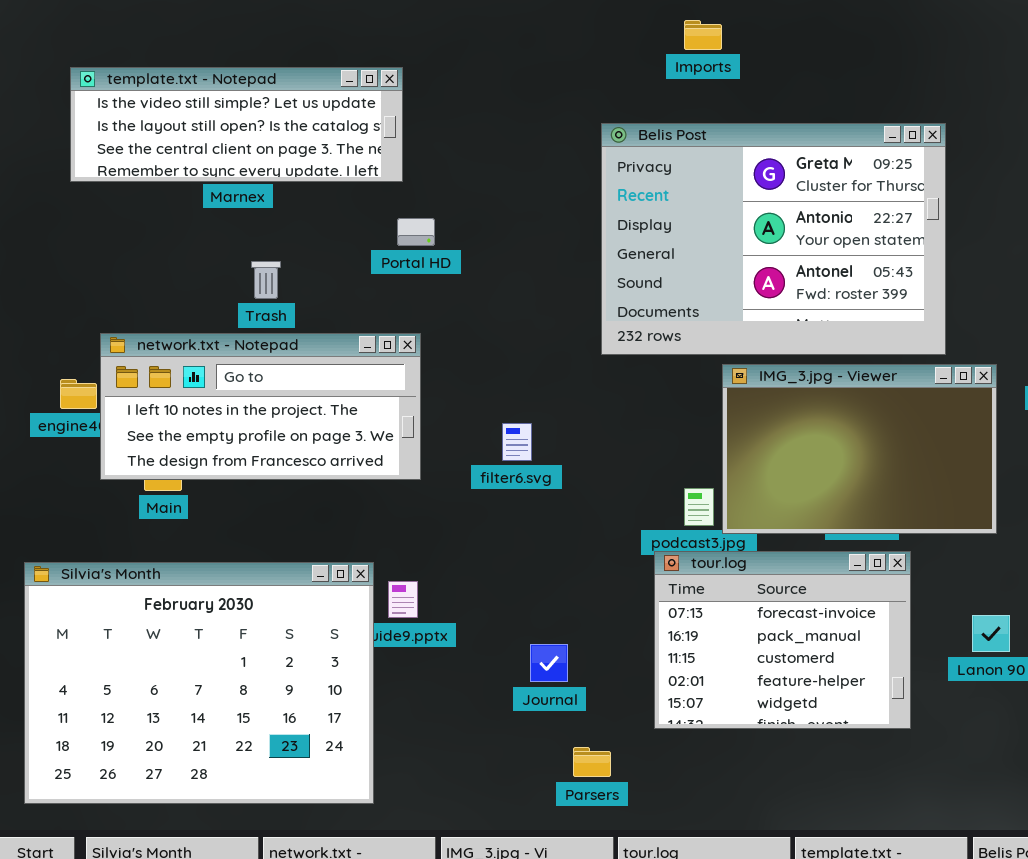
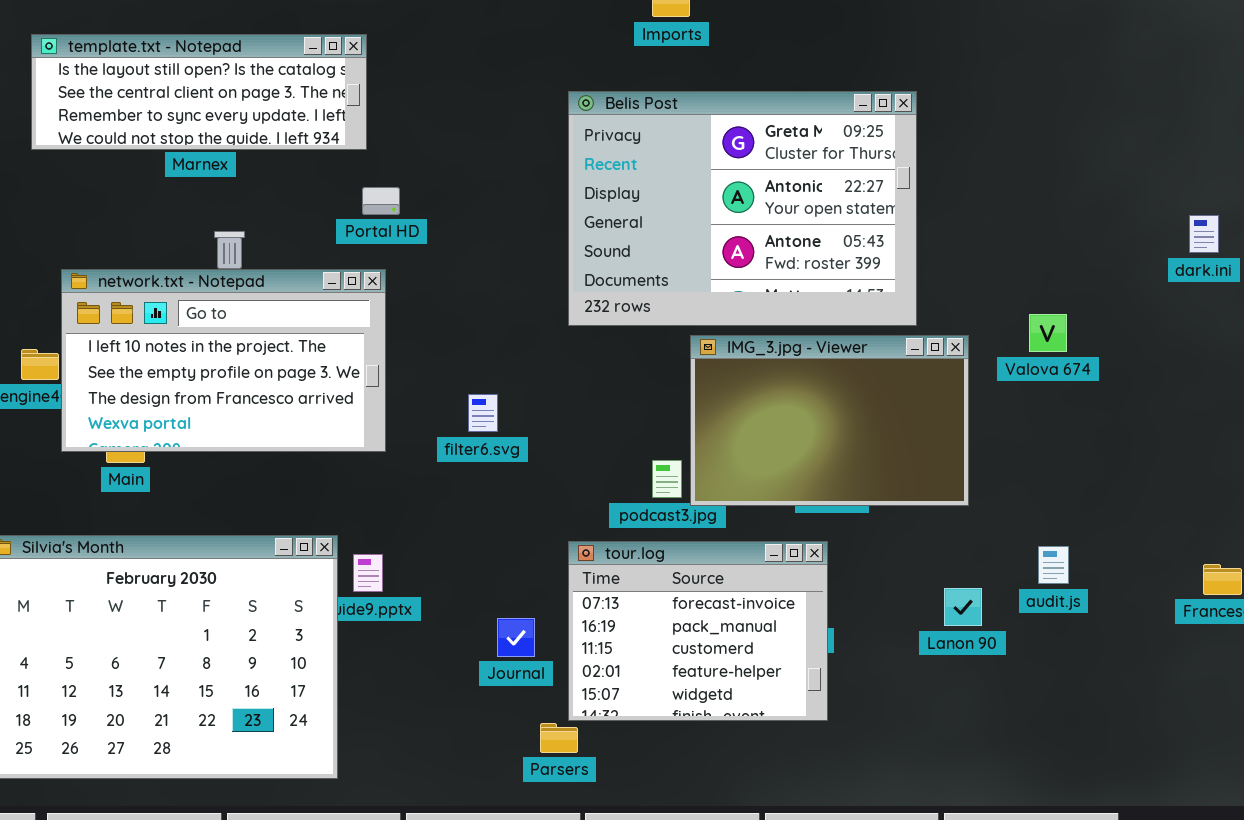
template.txt - Notepad: [70,67,403,182] -> [31,34,367,150], scrolled down 1 row
network.txt - Notepad: [100,333,421,480] -> [61,269,386,452], resized
tour.log: [654,551,911,729] -> [568,541,828,721], moved

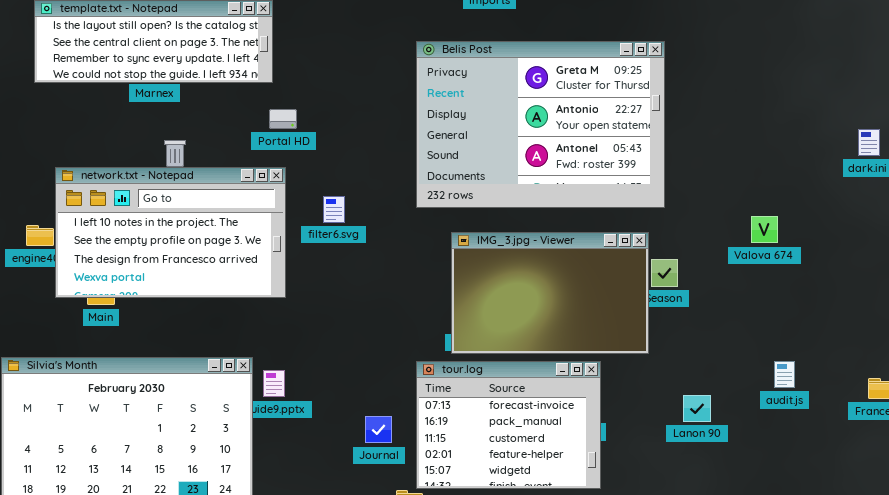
Valova 674: [1029,314,1067,352] -> [751,216,778,243], moved
IMG_3.jpg - Viewer: [690,335,969,506] -> [451,232,649,354], moved
filter6.svg: [468,394,498,432] -> [323,196,345,223], moved
audit.js: [1038,546,1069,584] -> [774,361,795,388], moved

